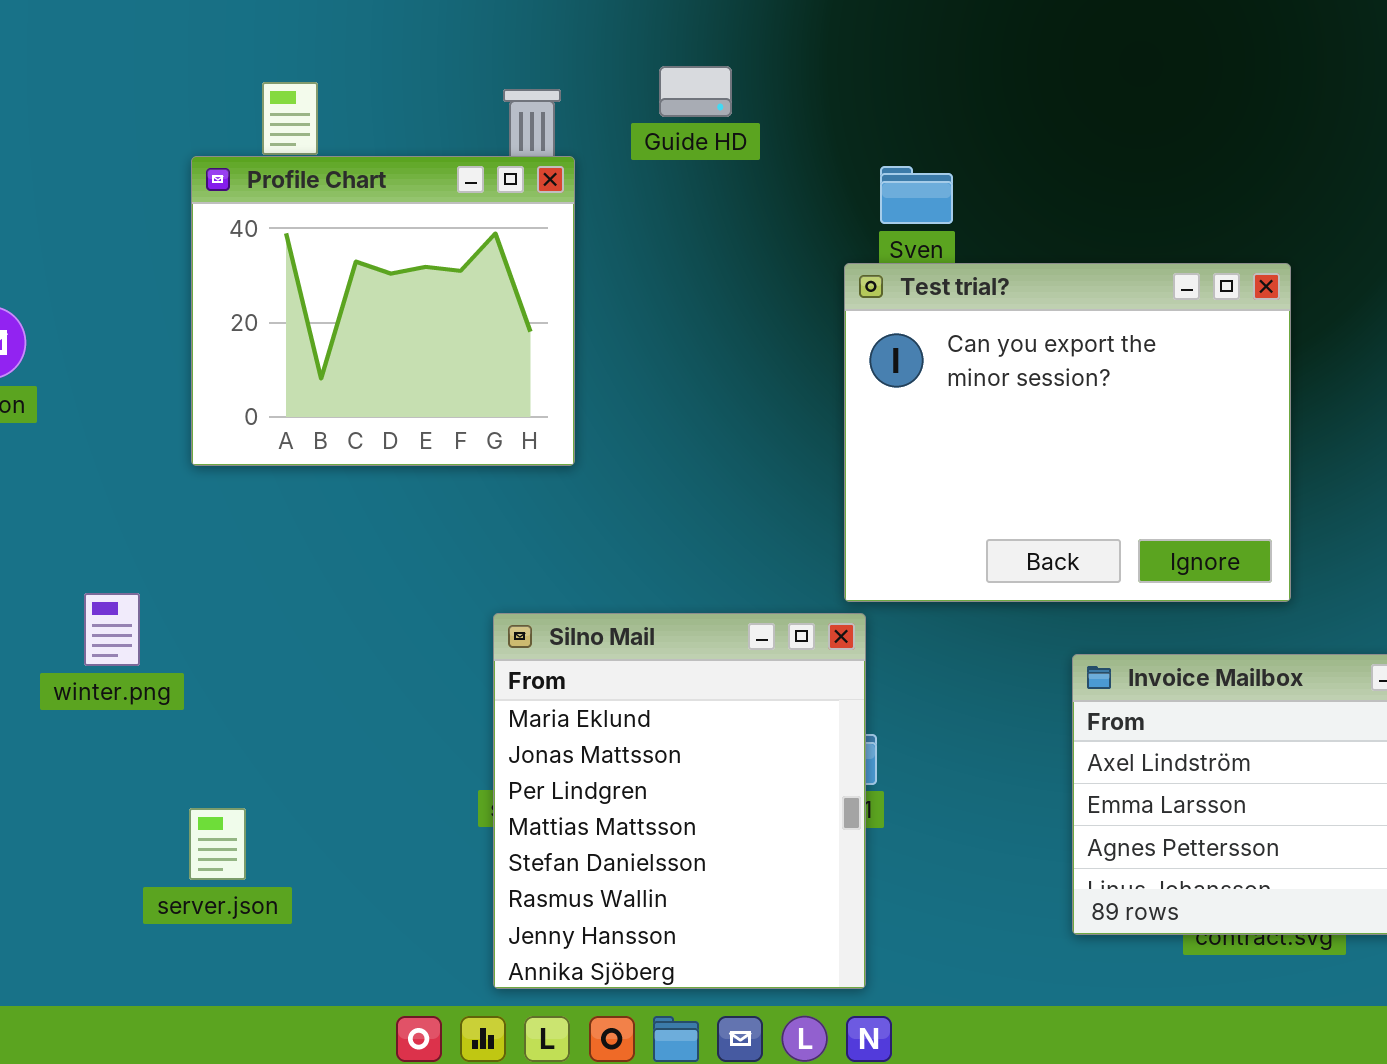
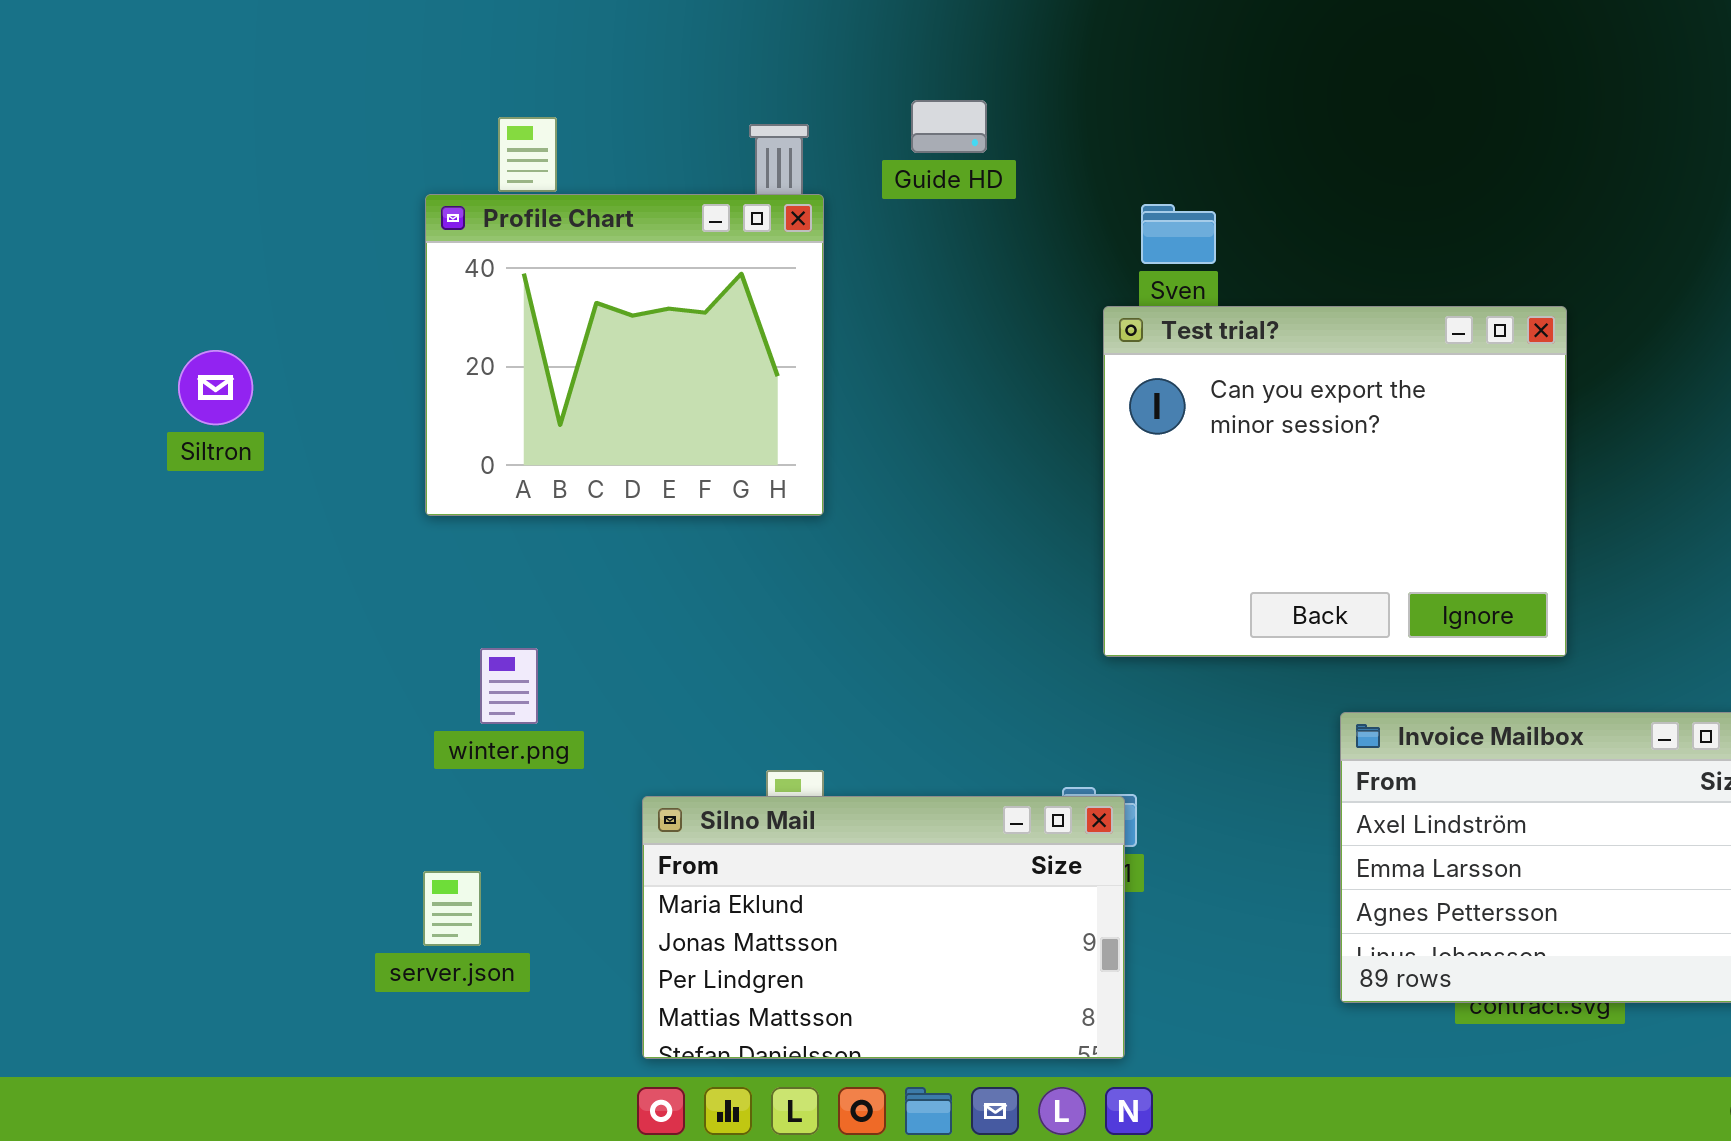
winter.png: [84,593,140,666] -> [480,648,538,724], moved
Silno Mail: [493,613,866,989] -> [642,796,1125,1059], resized

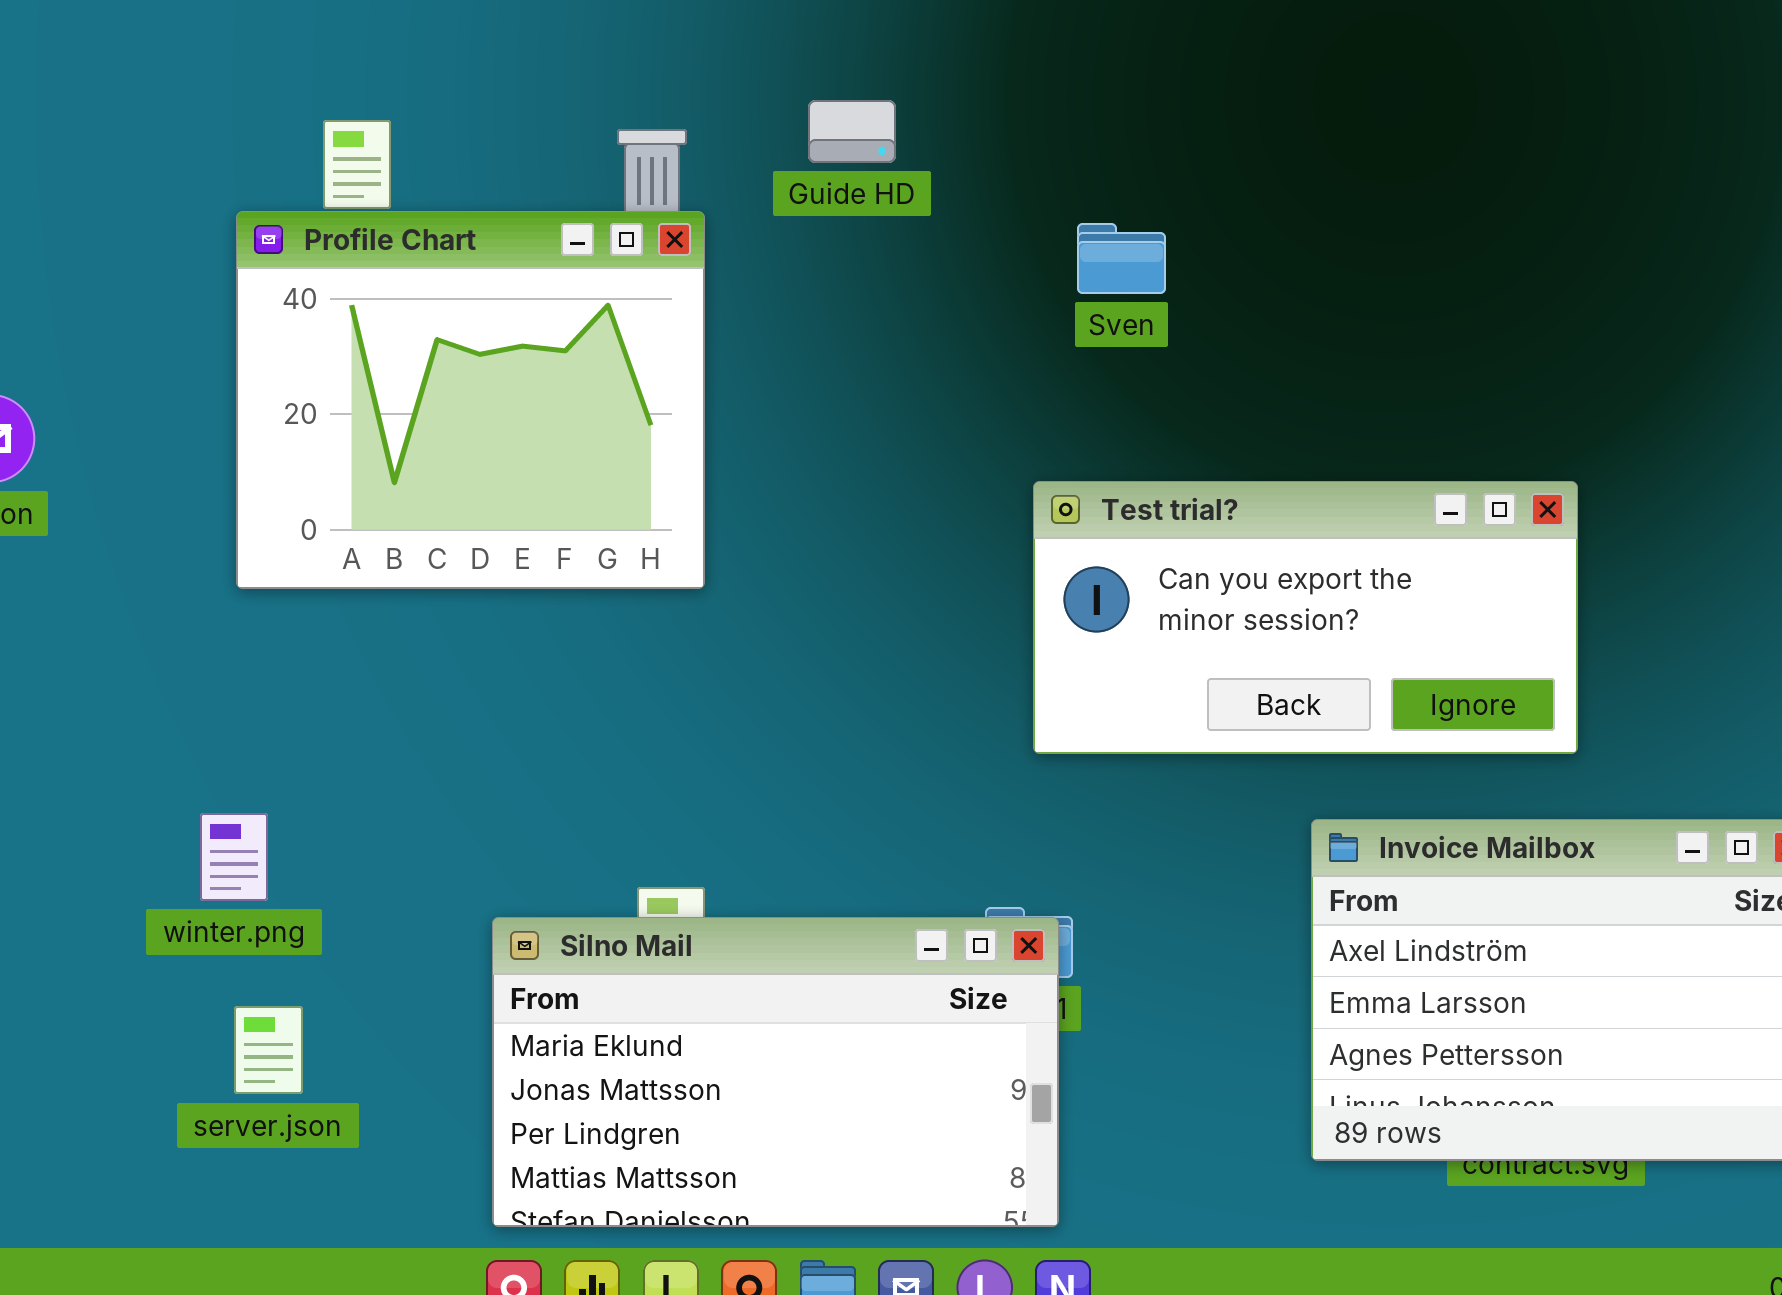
Test trial?: [1103,306,1567,657] -> [1033,481,1578,754], resized
winter.png: [480,648,538,724] -> [200,813,268,901], moved

